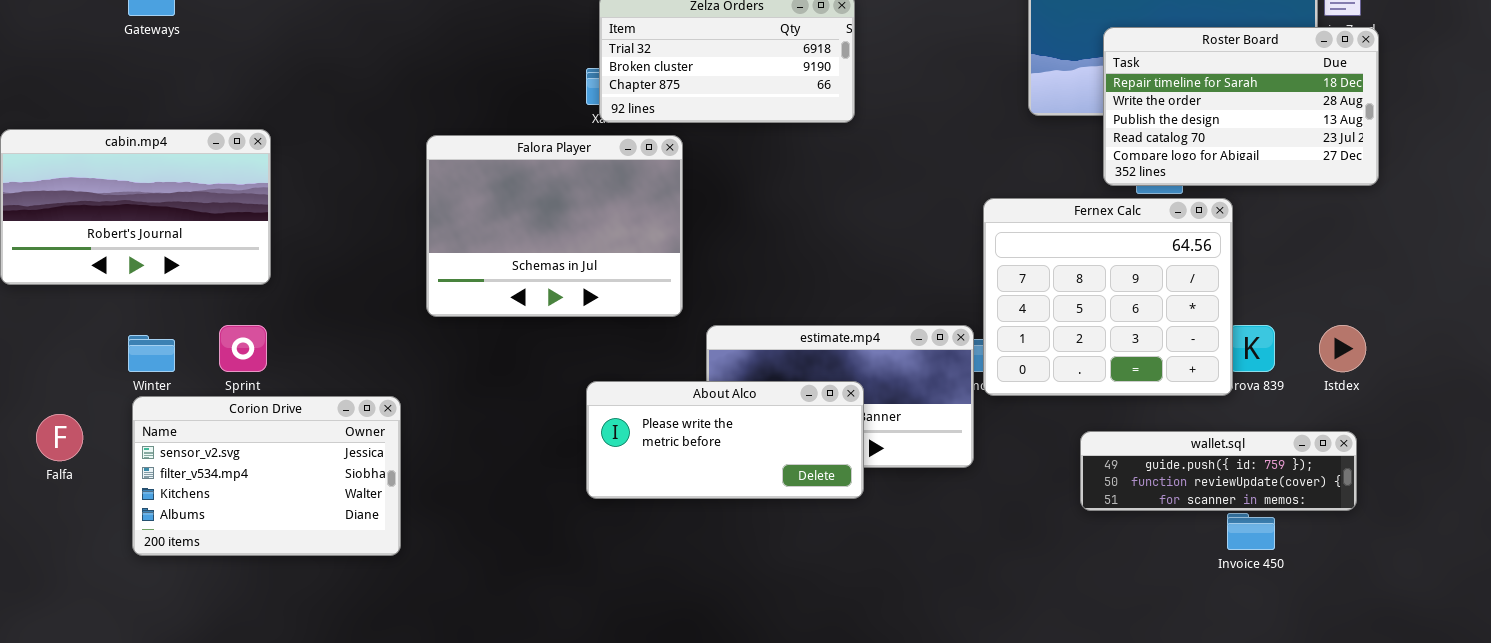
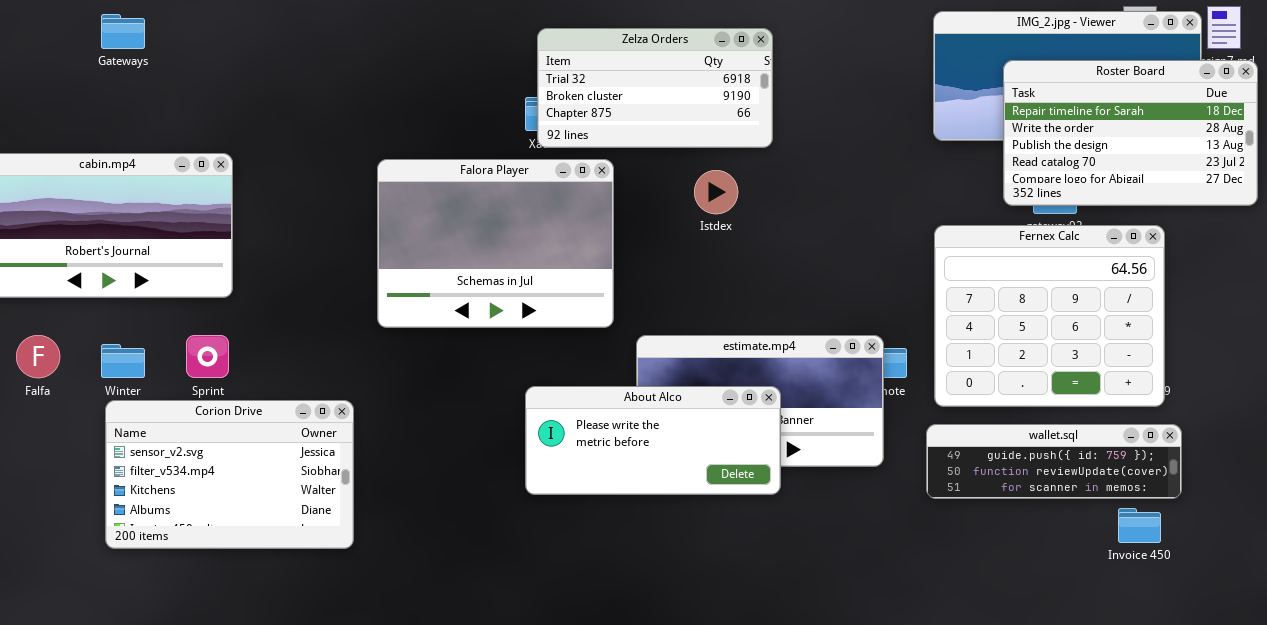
Fernex Calc: [983,198,1233,396] -> [934,225,1165,407], moved
Istdex: [1319,325,1366,372] -> [694,170,738,214], moved
Falfa: [36,414,83,461] -> [16,335,60,378], moved
wallet.sql: [1080,431,1357,511] -> [926,424,1182,499], moved

